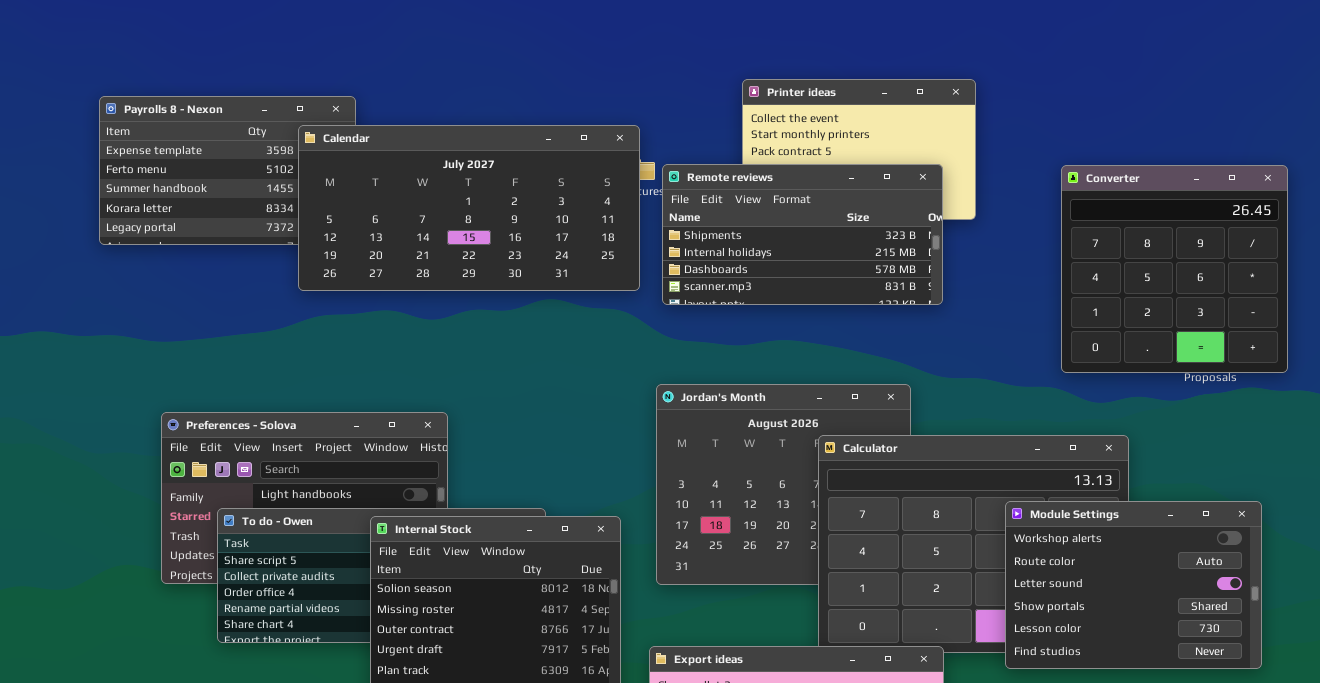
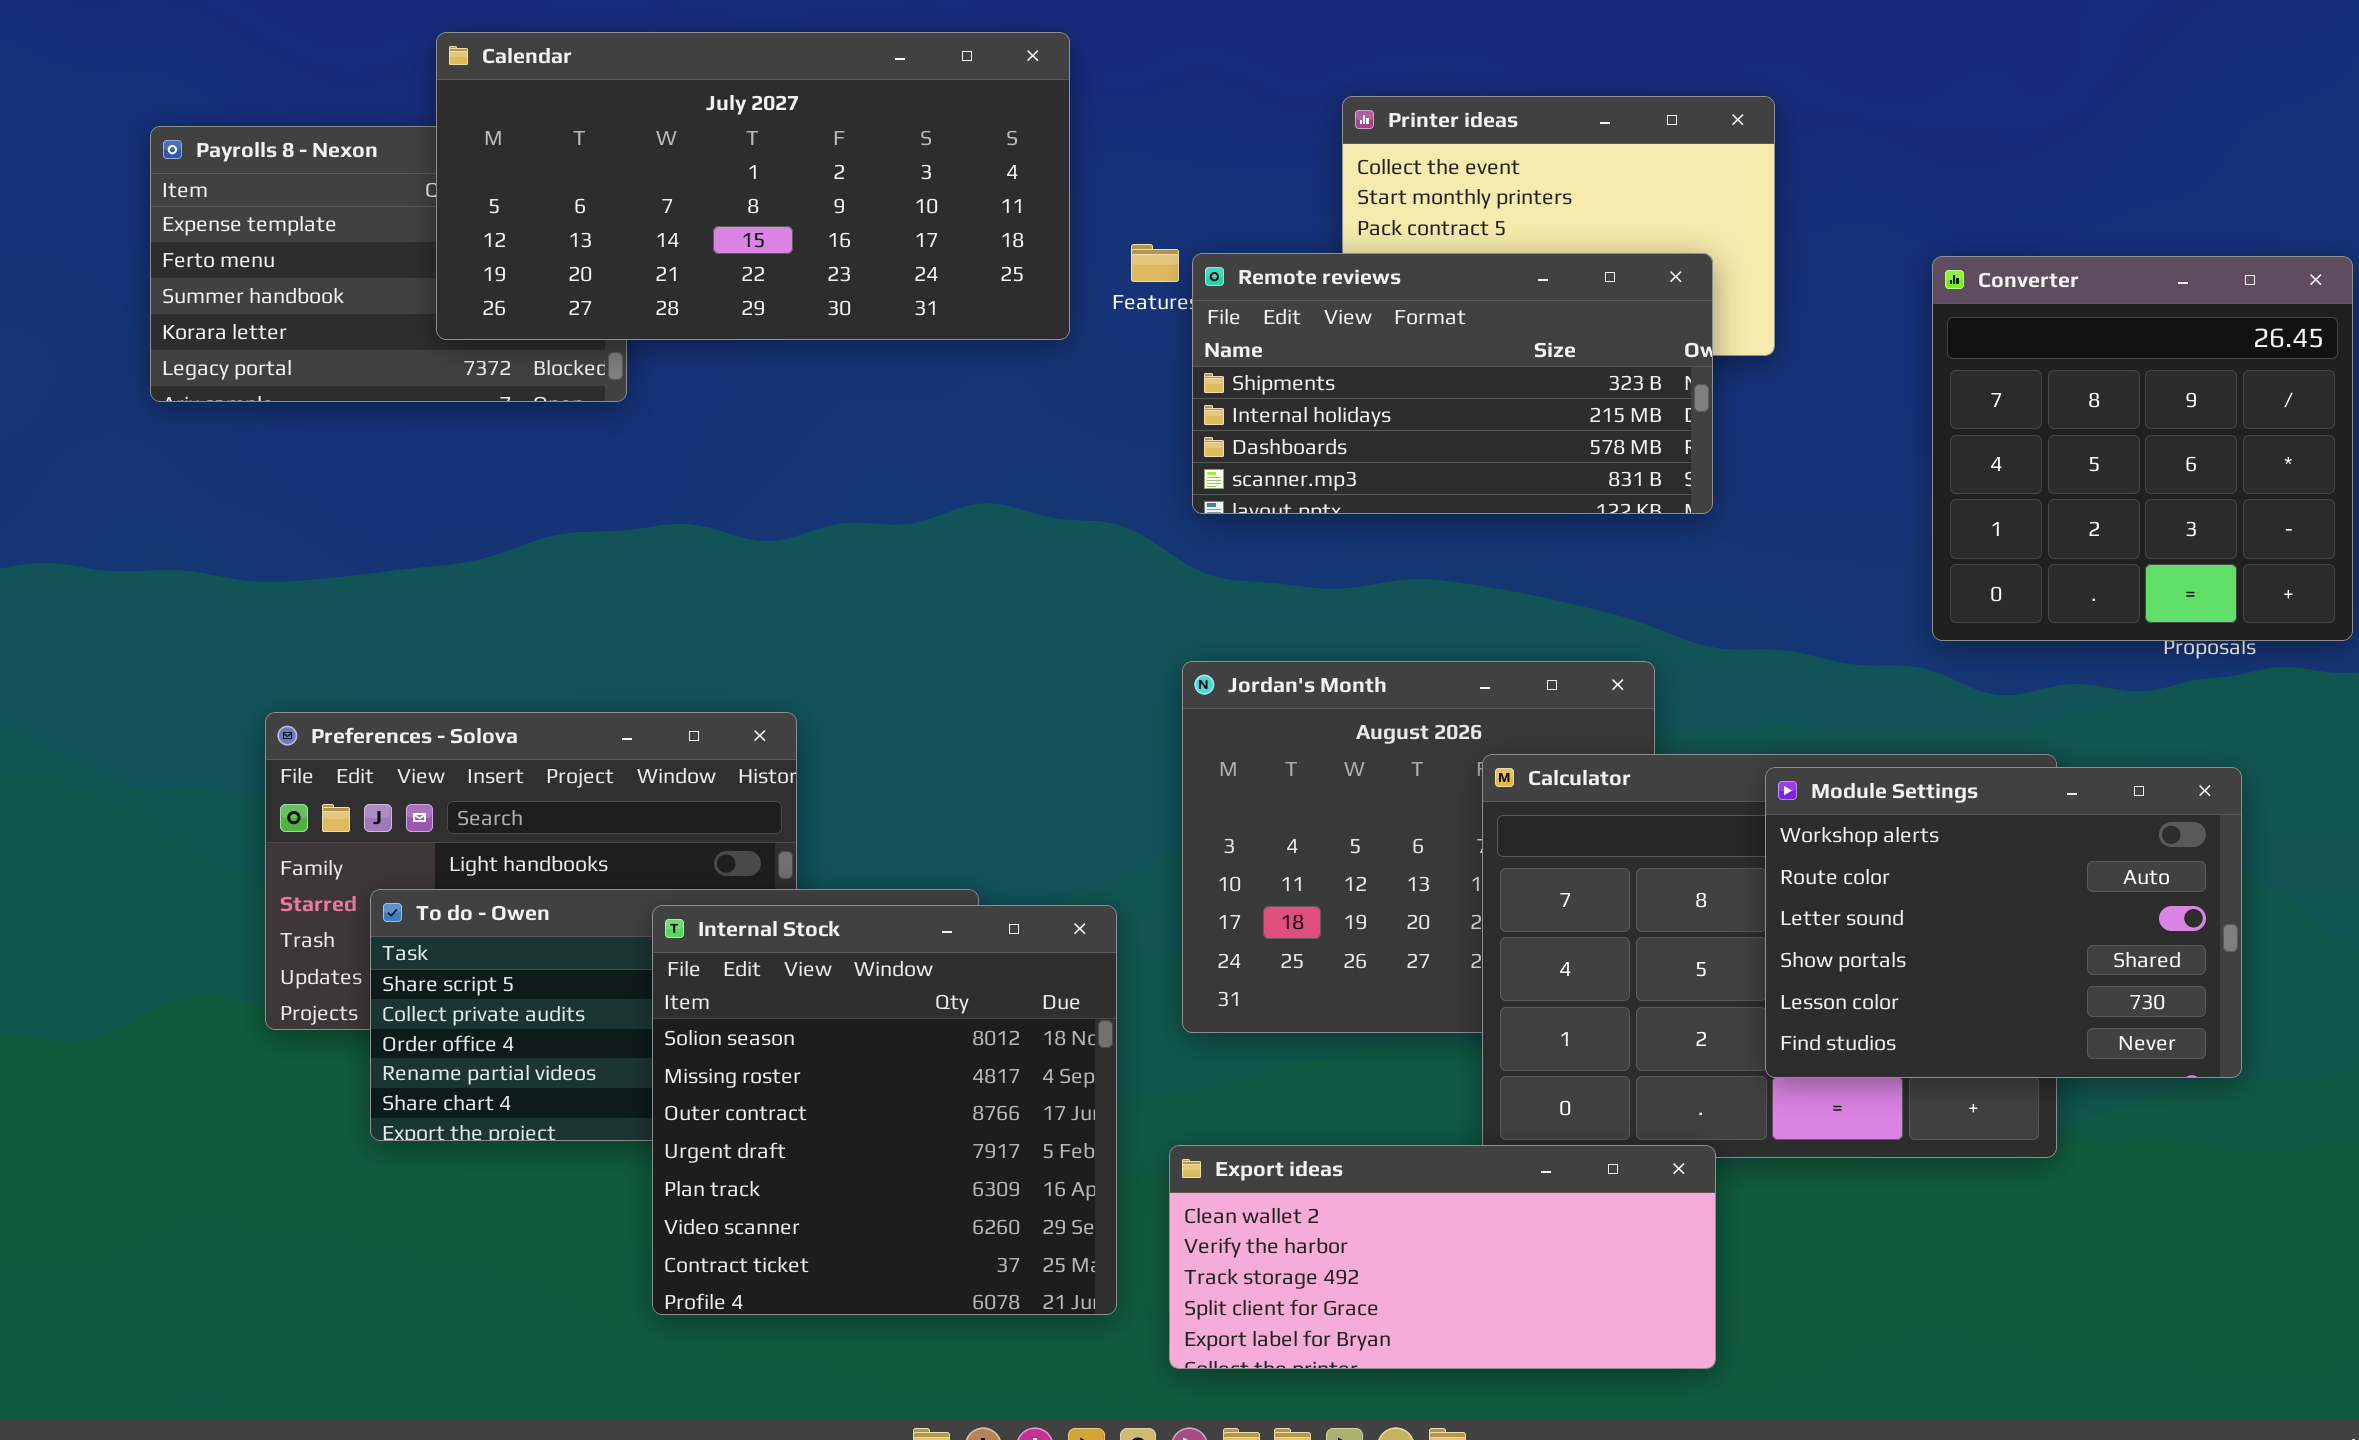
Calendar: [298,125,640,291] -> [436,32,1070,340], moved
Module Settings: [1005,501,1262,669] -> [1765,767,2242,1078], moved

